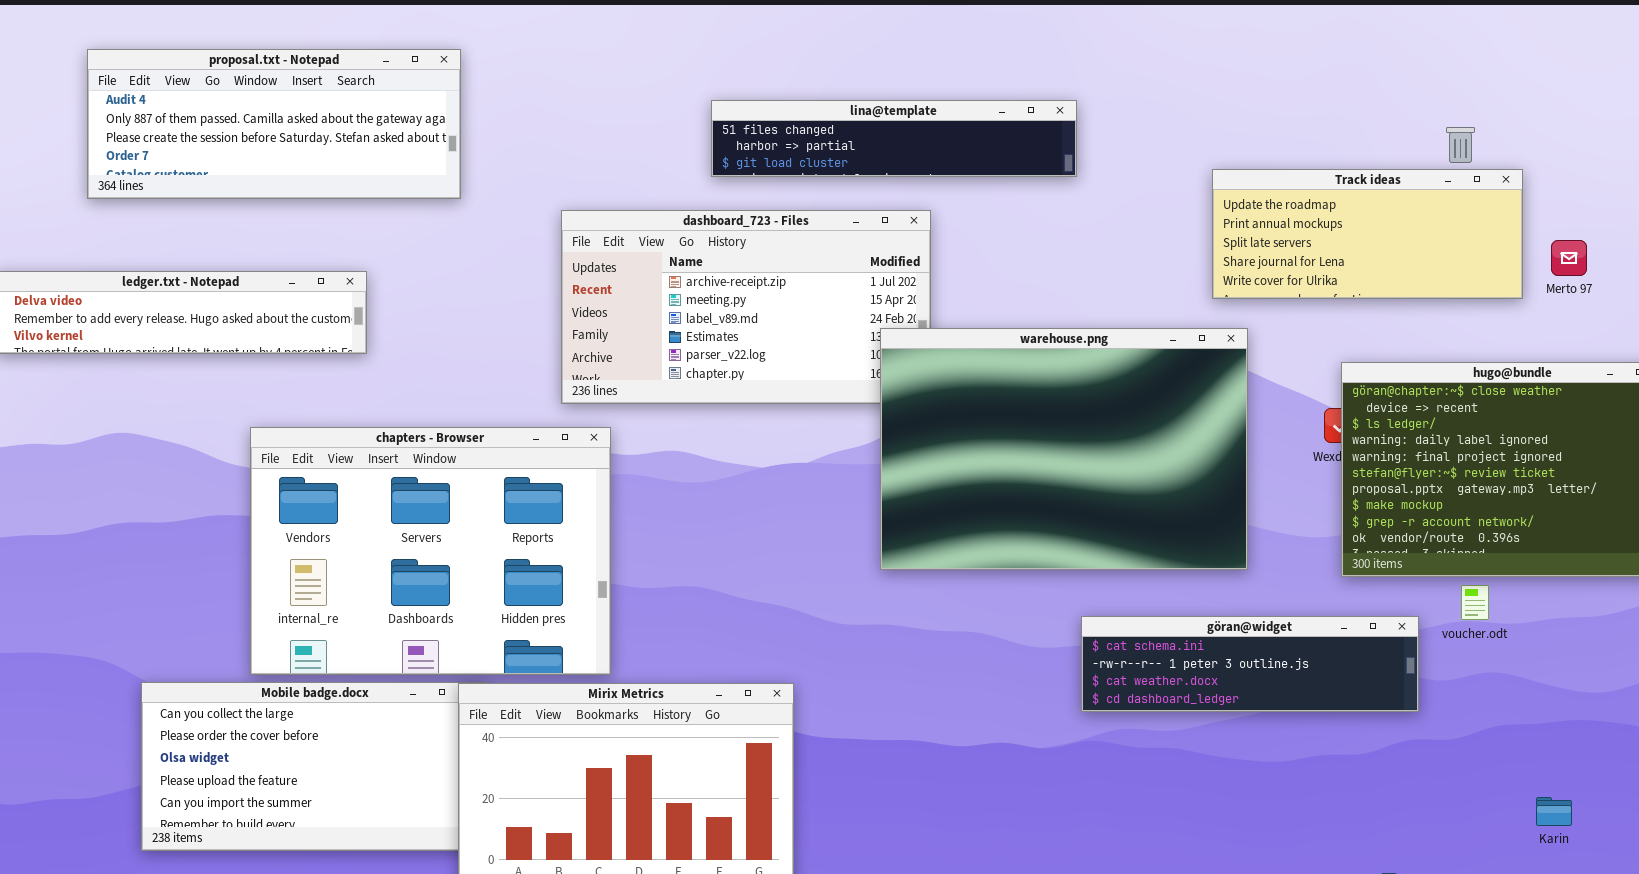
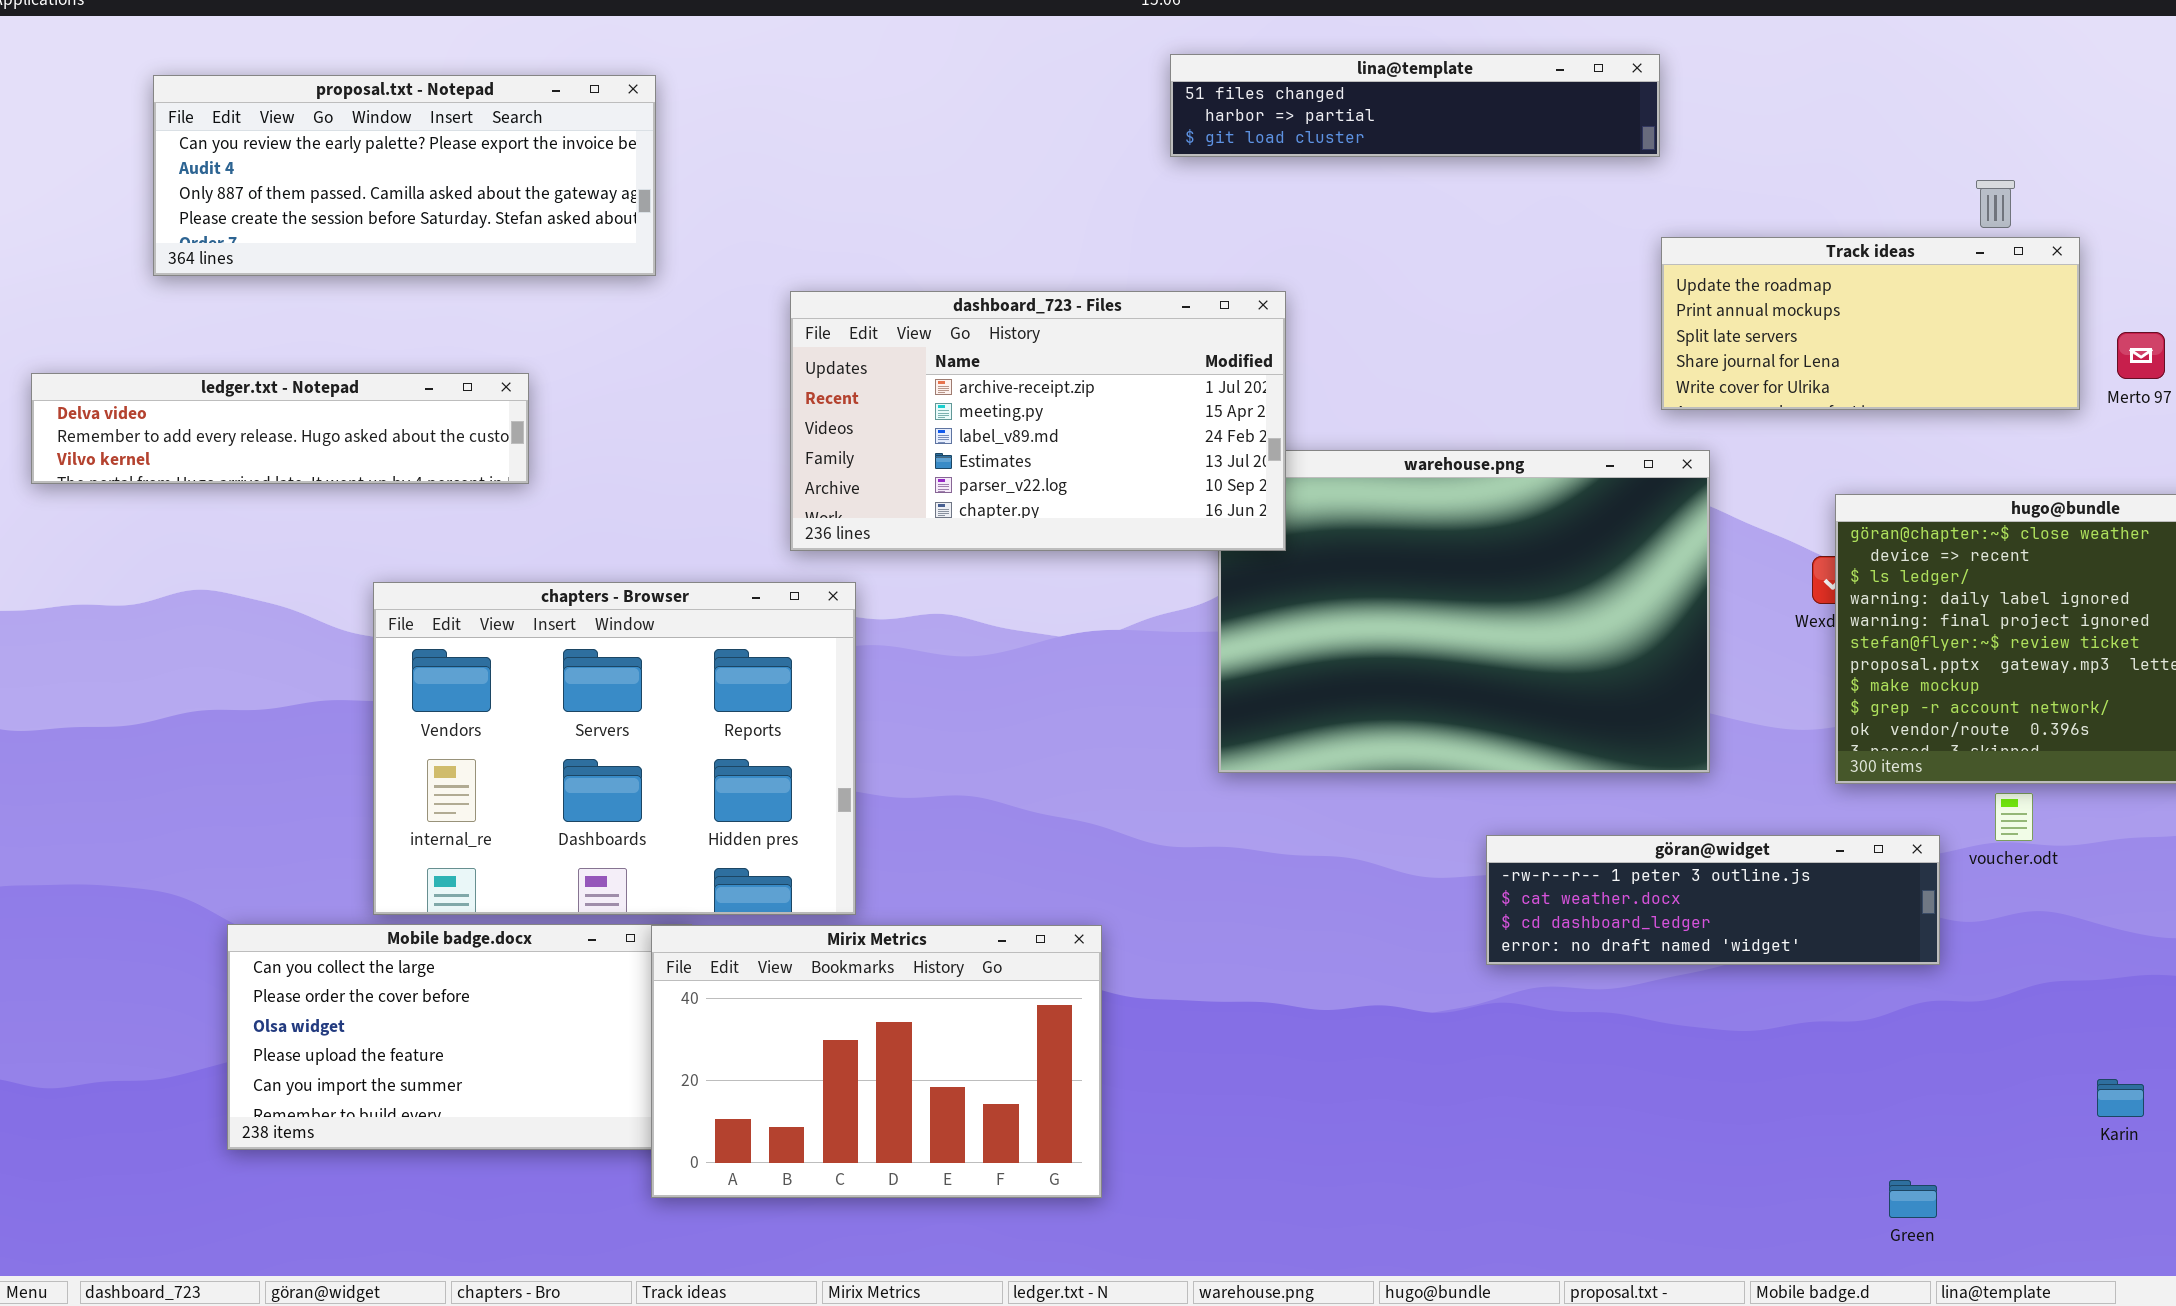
proposal.txt - Notepad: [87,49,461,199] -> [153,75,656,276], scrolled up 1 row
lina@template: [711,100,1077,177] -> [1170,54,1660,157], moved
dashboard_723 - Files: [561,210,931,404] -> [790,291,1286,551], raised
göran@widget: [1081,616,1419,712] -> [1486,835,1940,965], scrolled down 1 row

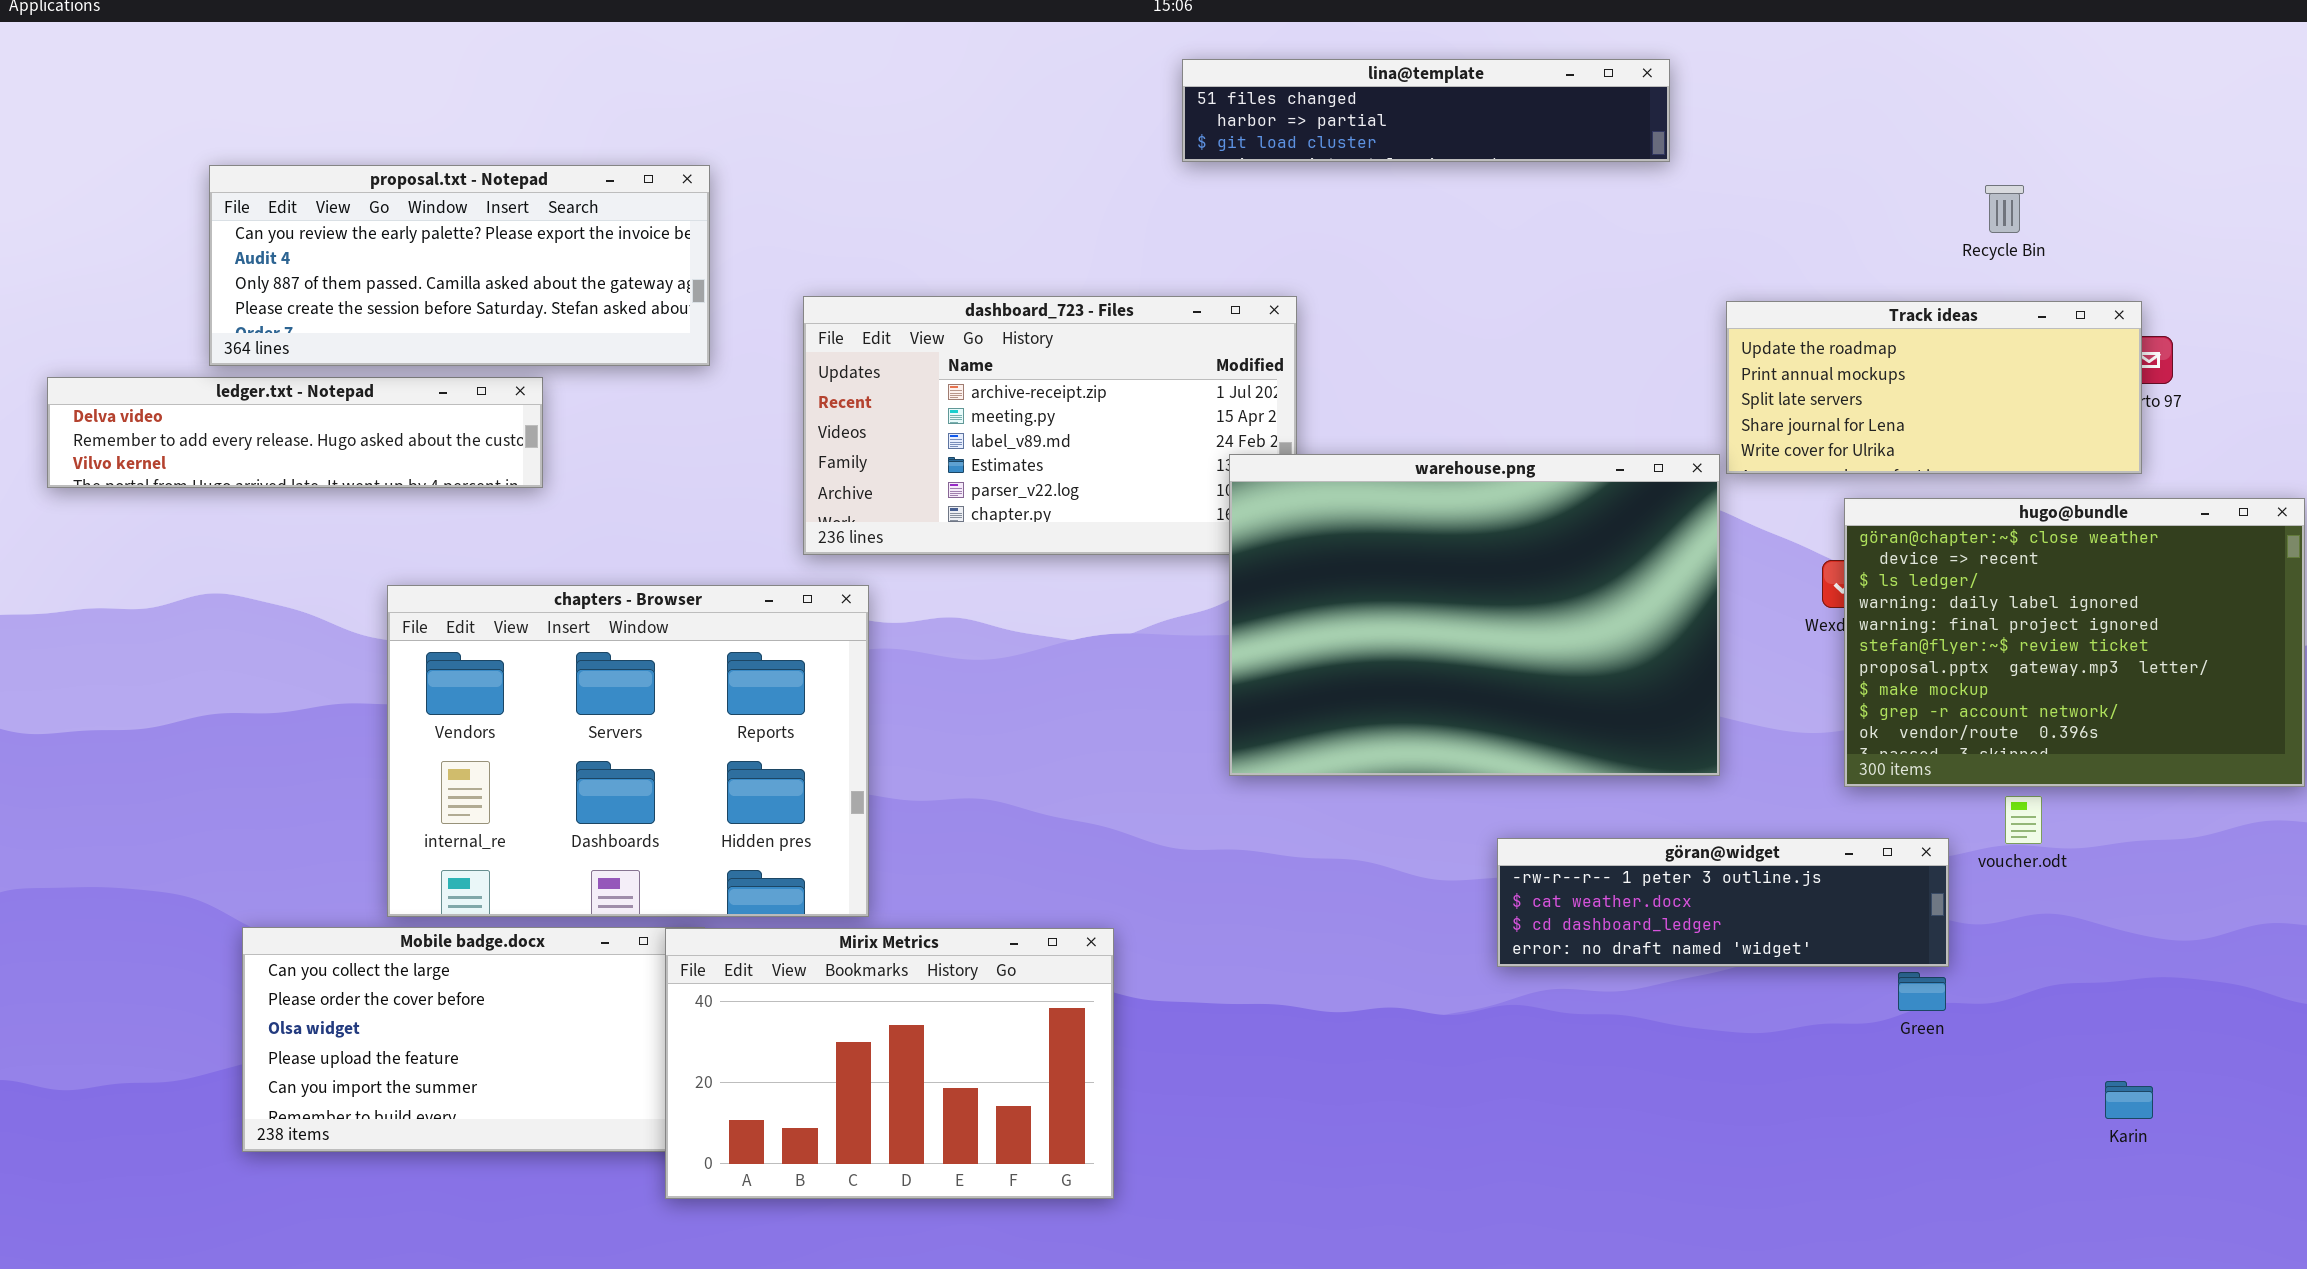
proposal.txt - Notepad: [153,75,656,276] -> [209,165,710,366], moved
Track ideas: [1661,237,2080,410] -> [1726,301,2142,474], moved
warehouse.png: [1218,450,1710,773] -> [1229,454,1720,776], raised
Green: [1889,1180,1937,1218] -> [1898,972,1946,1011], moved

